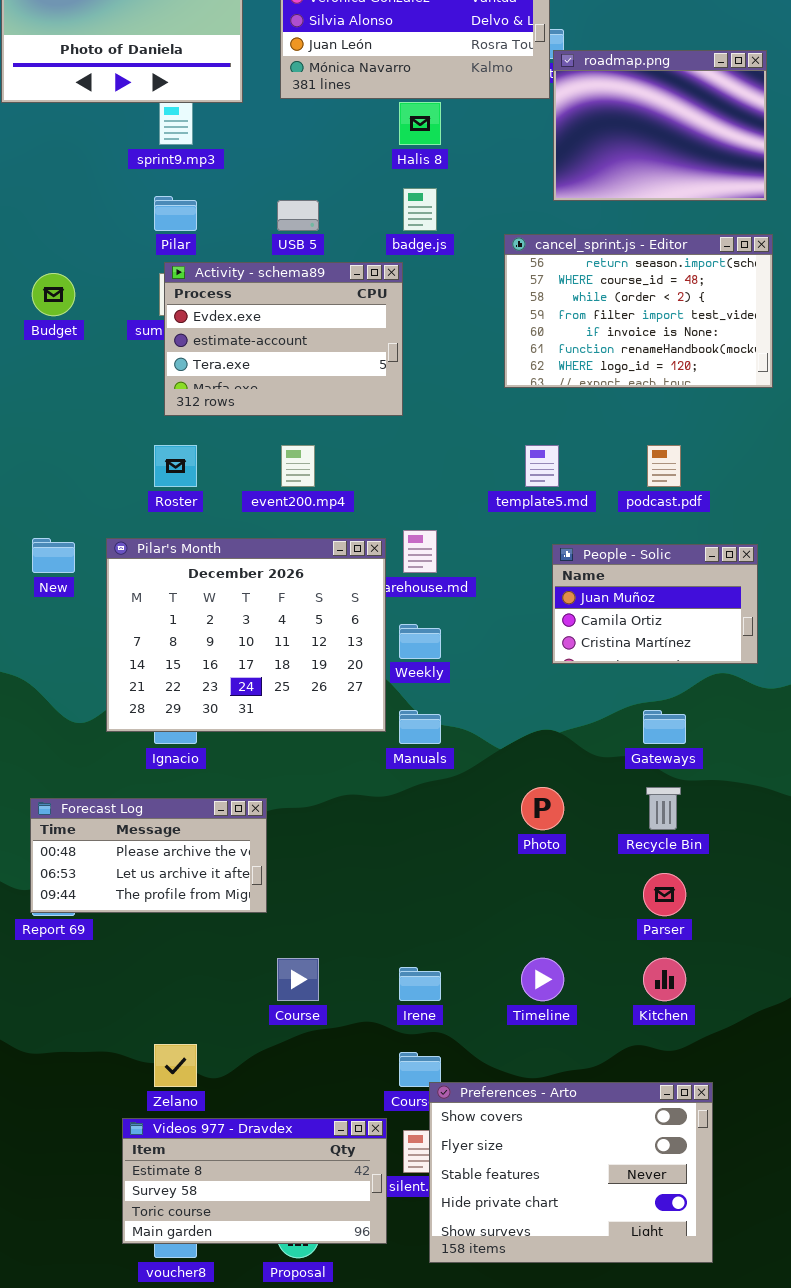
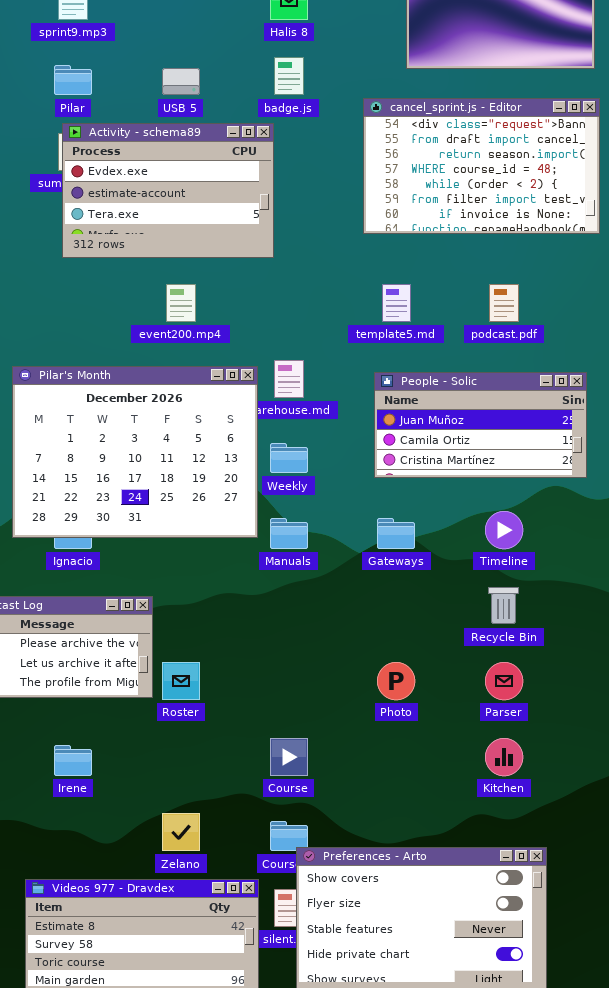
cancel_sprint.js - Editor: [504,234,773,388] -> [363,98,600,234], scrolled up 2 rows
Roster: [154,445,197,487] -> [162,662,200,700], moved
People - Solic: [552,544,758,664] -> [374,372,587,478], resized
Gateways: [643,710,686,744] -> [377,518,415,549], moved
Photo: [521,787,564,830] -> [377,662,415,700], moved
Course: [277,958,319,1001] -> [270,738,308,776], moved
Timeline: [521,958,564,1001] -> [485,511,523,549], moved
Irene: [399,967,441,1001] -> [54,745,92,776], moved
Zelano: [154,1044,197,1087] -> [162,813,200,851], moved

